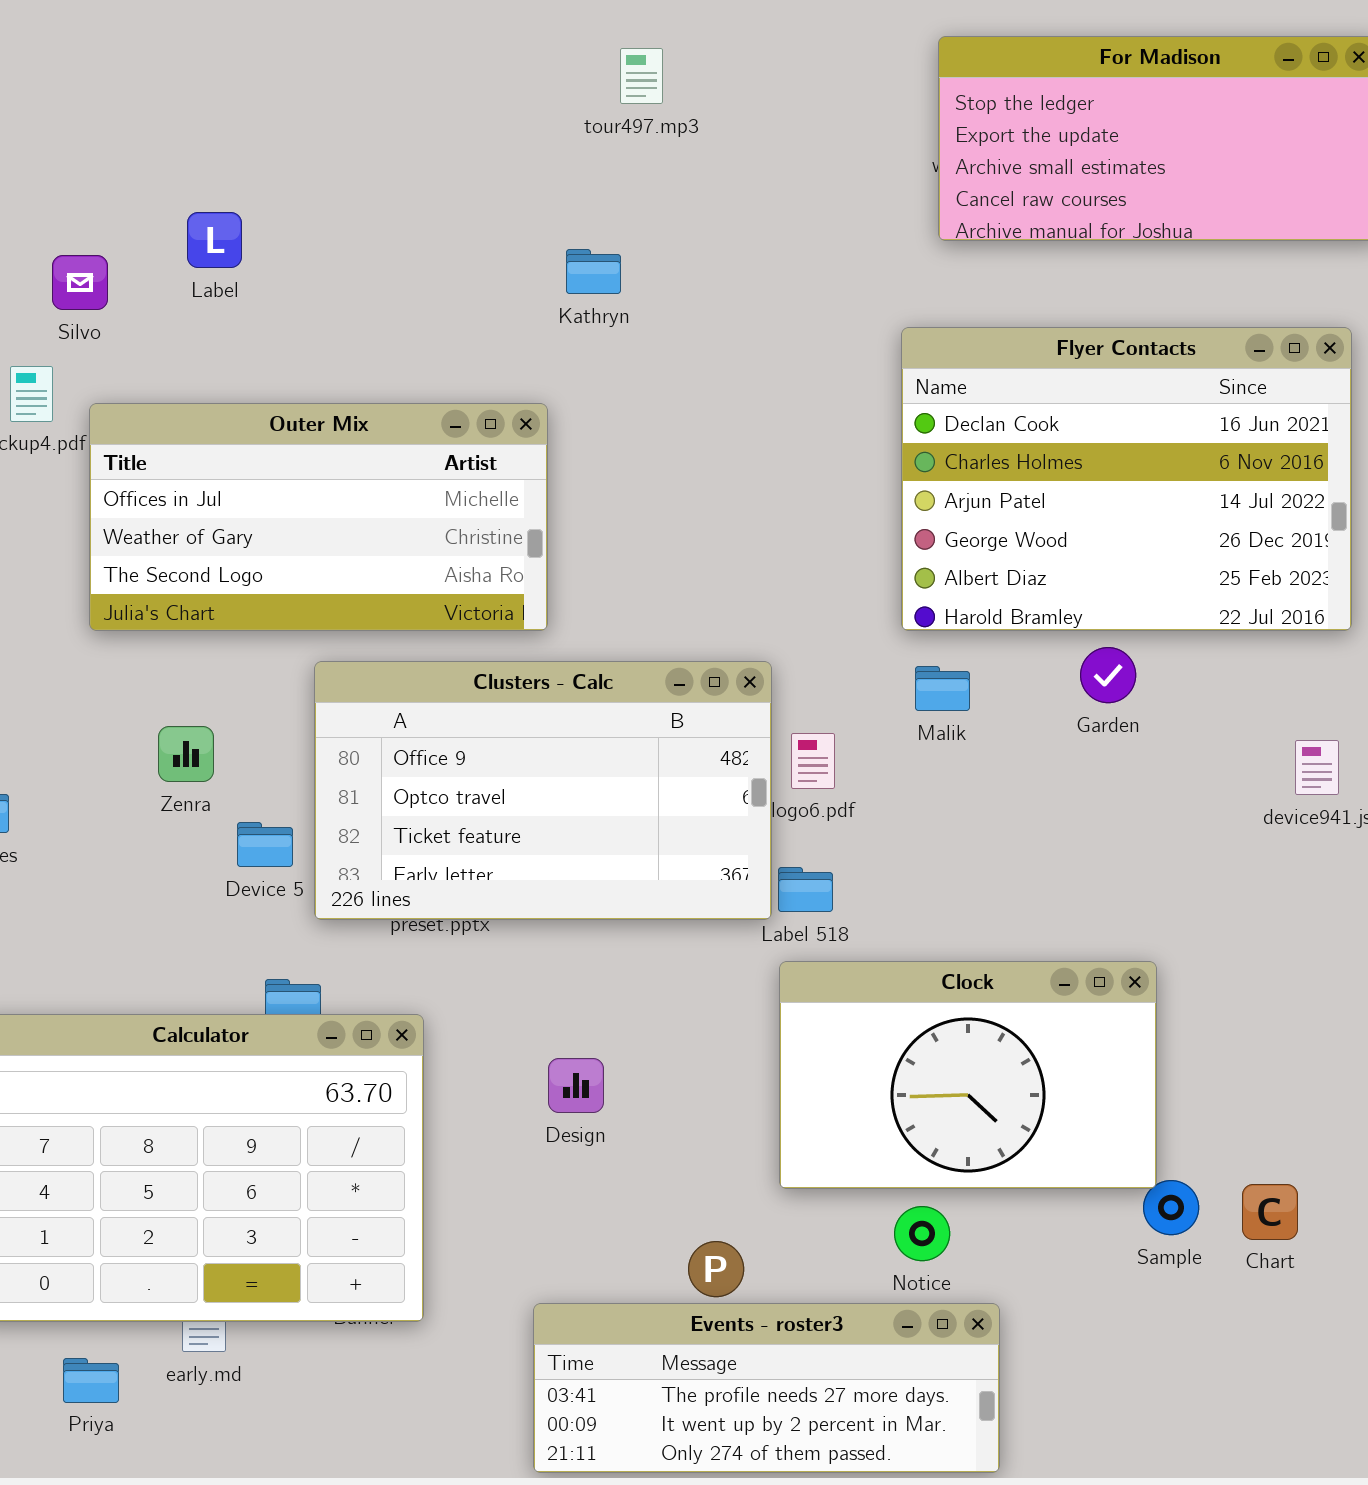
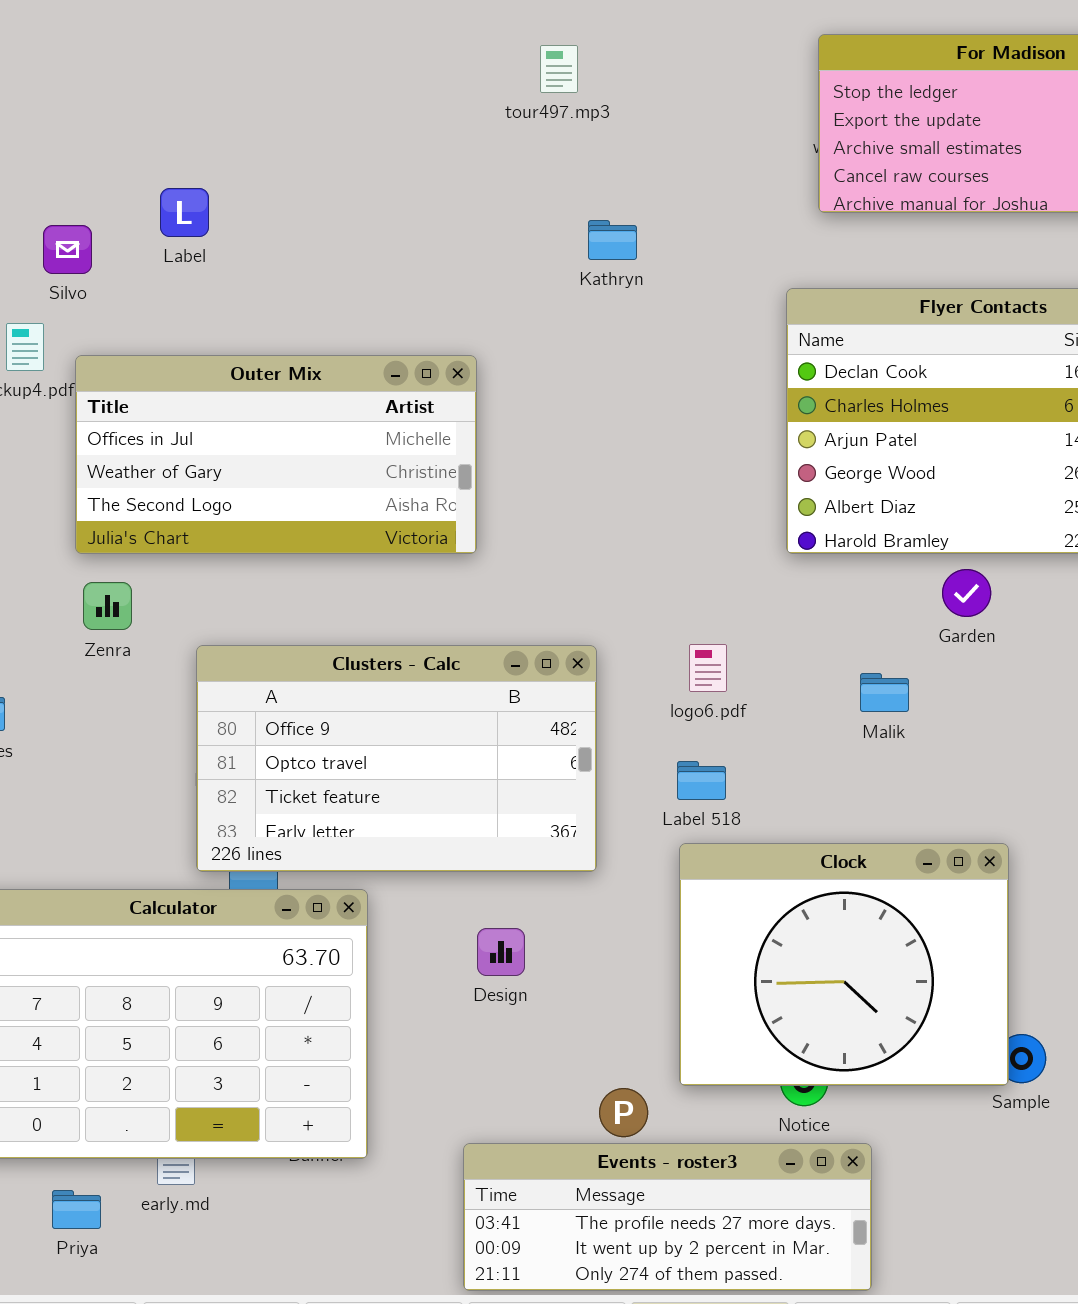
Kathryn: [566,249,621,294] -> [588,220,637,260], moved
Clusters - Calc: [314,661,772,920] -> [196,645,597,872], moved
Malik: [915,666,970,711] -> [860,673,909,712], moved
Zenra: [158,726,214,782] -> [83,582,132,630], moved
Clock: [779,961,1157,1189] -> [679,843,1009,1086], resized

